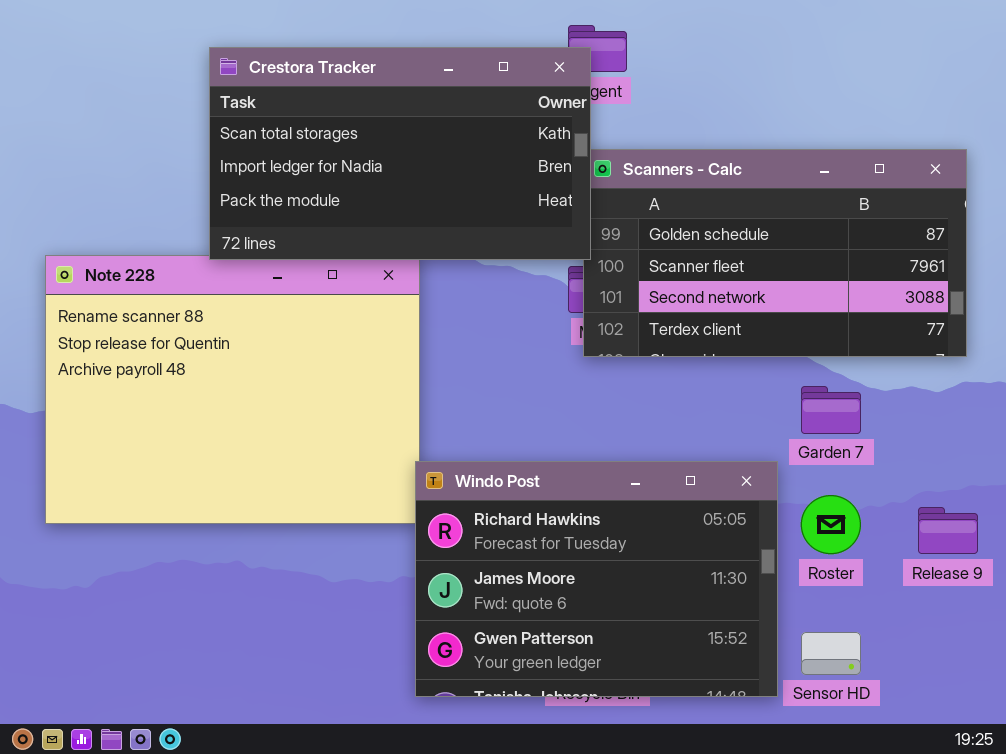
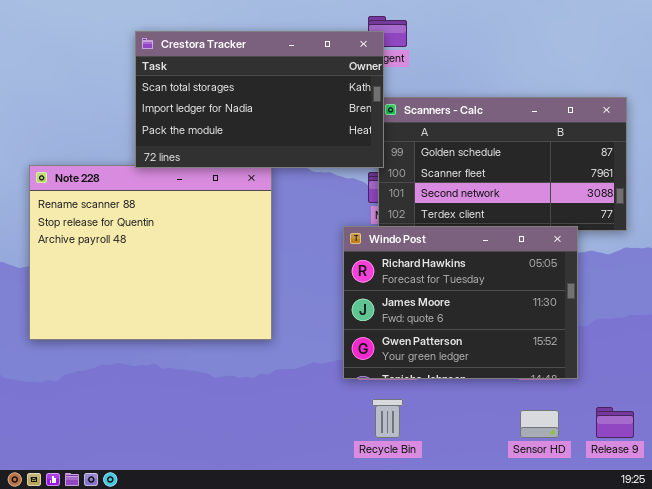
Windo Post: [415,461,778,697] -> [343,226,578,379], moved
Release 9: [918,507,978,554] -> [596,407,634,438], moved

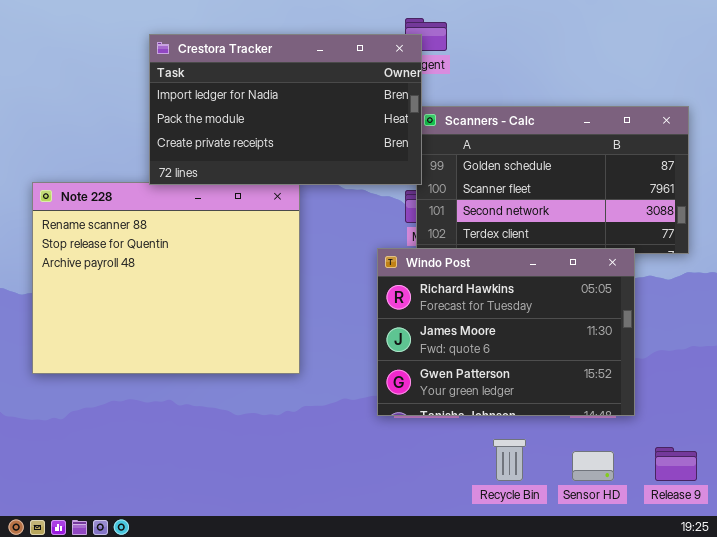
Crestora Tracker: [135,31,384,168] -> [149,34,422,185], scrolled down 1 row
Recycle Bin: [372,399,403,438] -> [493,439,526,481], moved

